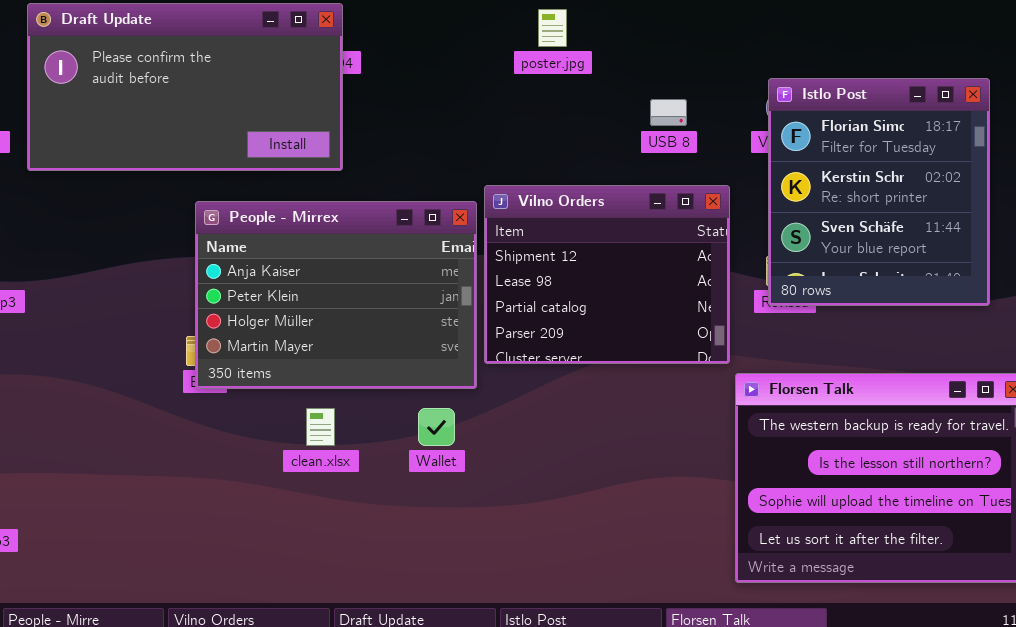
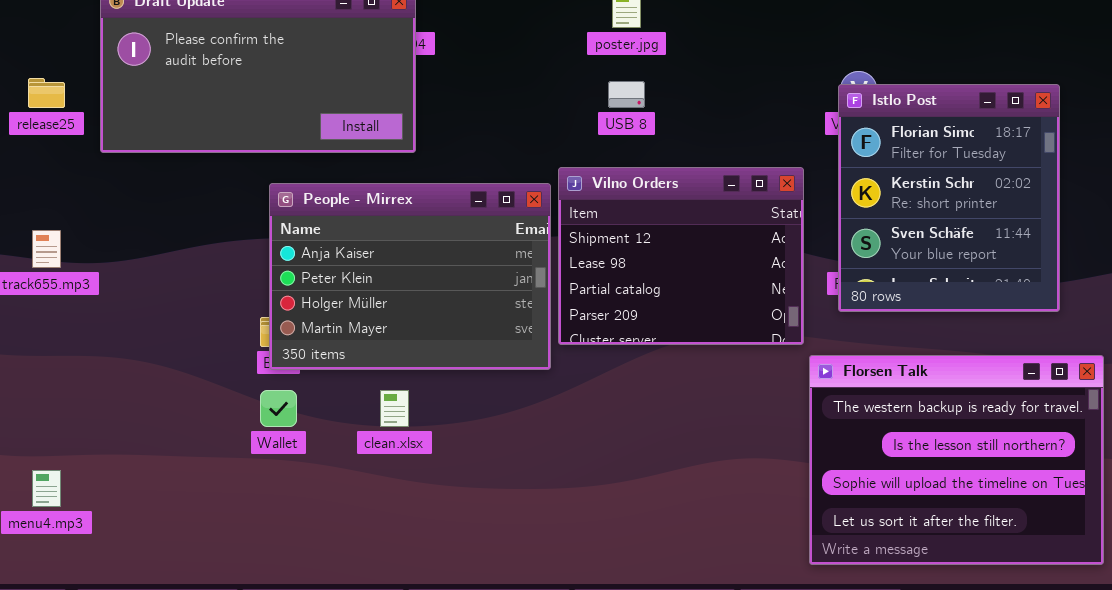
Istlo Post: [768,78,990,306] -> [838,84,1060,312], moved
USB 8: [650,99,687,126] -> [608,81,645,108], moved
Wallet: [418,408,455,446] -> [260,390,297,427], moved

